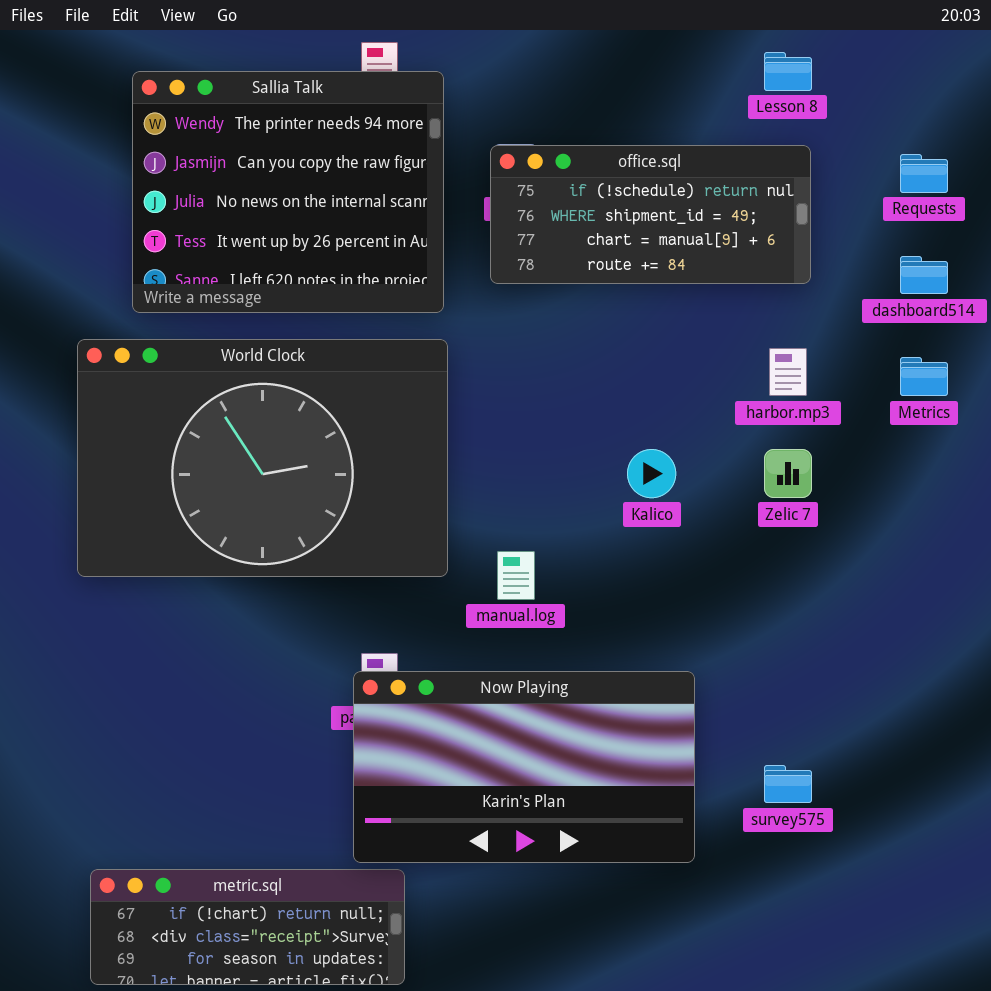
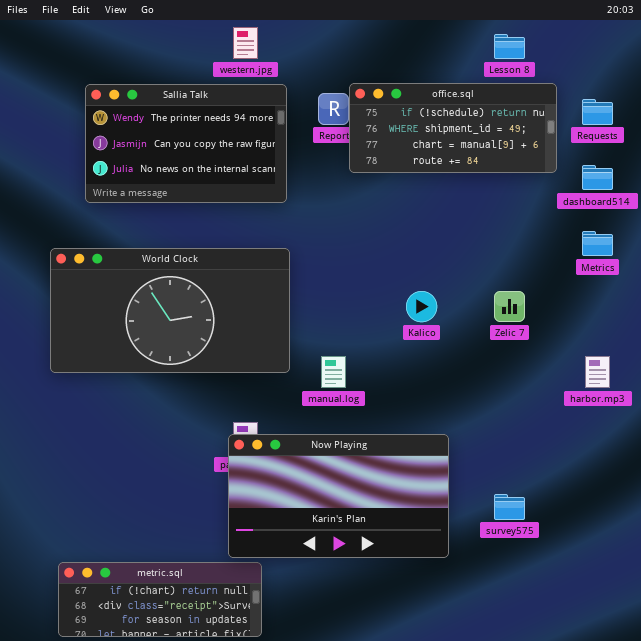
Sallia Talk: [132,71,444,313] -> [85,84,287,203], resized
office.sql: [490,145,811,284] -> [349,83,557,173], moved
World Clock: [77,339,448,577] -> [50,248,290,373], resized
harbor.mp3: [769,348,807,396] -> [585,356,610,388], moved

